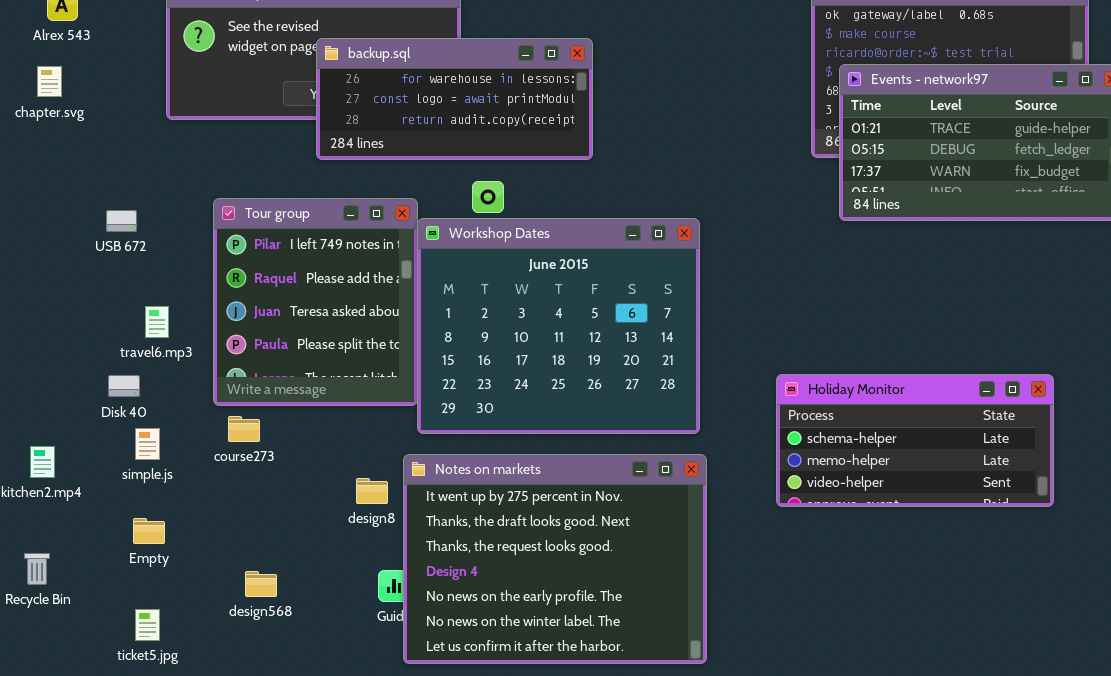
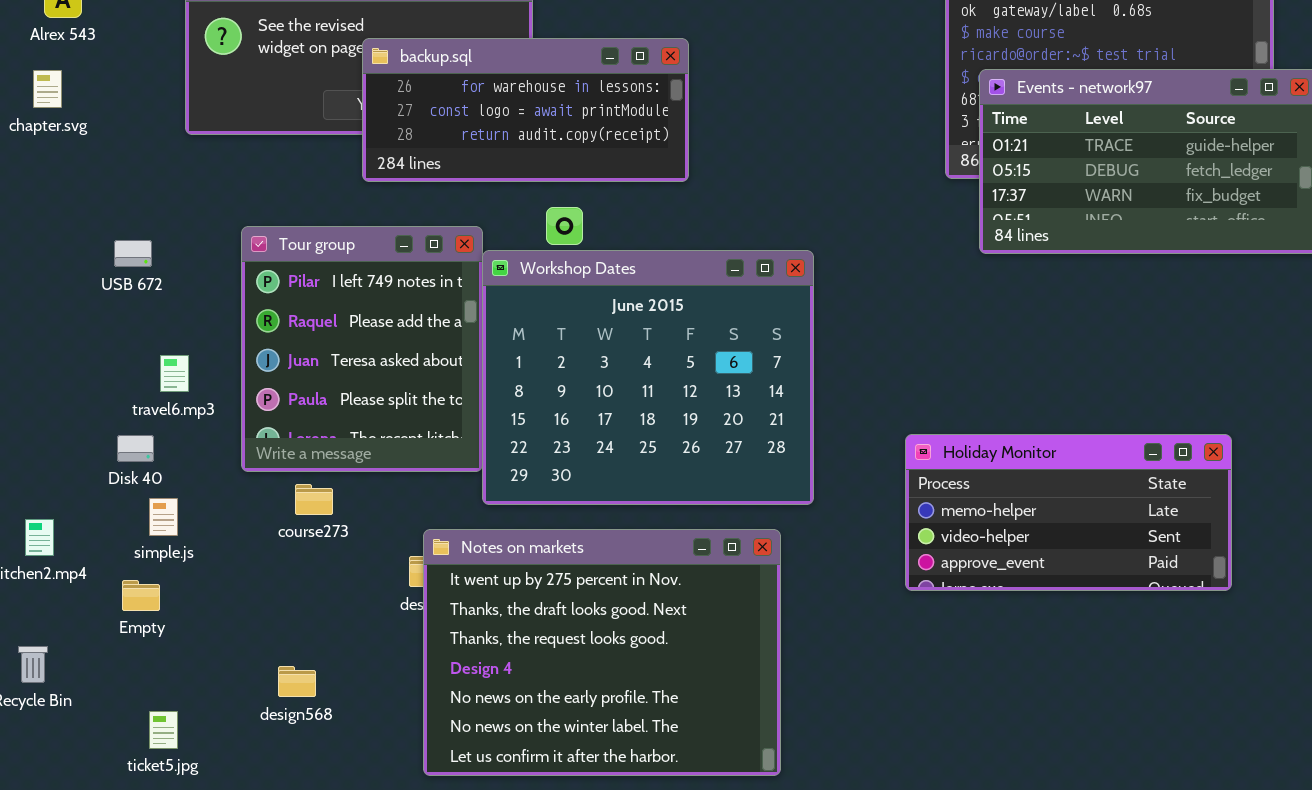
Holiday Monitor: [776,374,1054,507] -> [905,434,1232,591], scrolled down 1 row
course273: [228,416,260,442] -> [295,484,333,515], moved
Notes on markets: [403,454,707,664] -> [423,529,781,776], moved
Empty: [133,518,165,544] -> [122,580,160,611], moved

